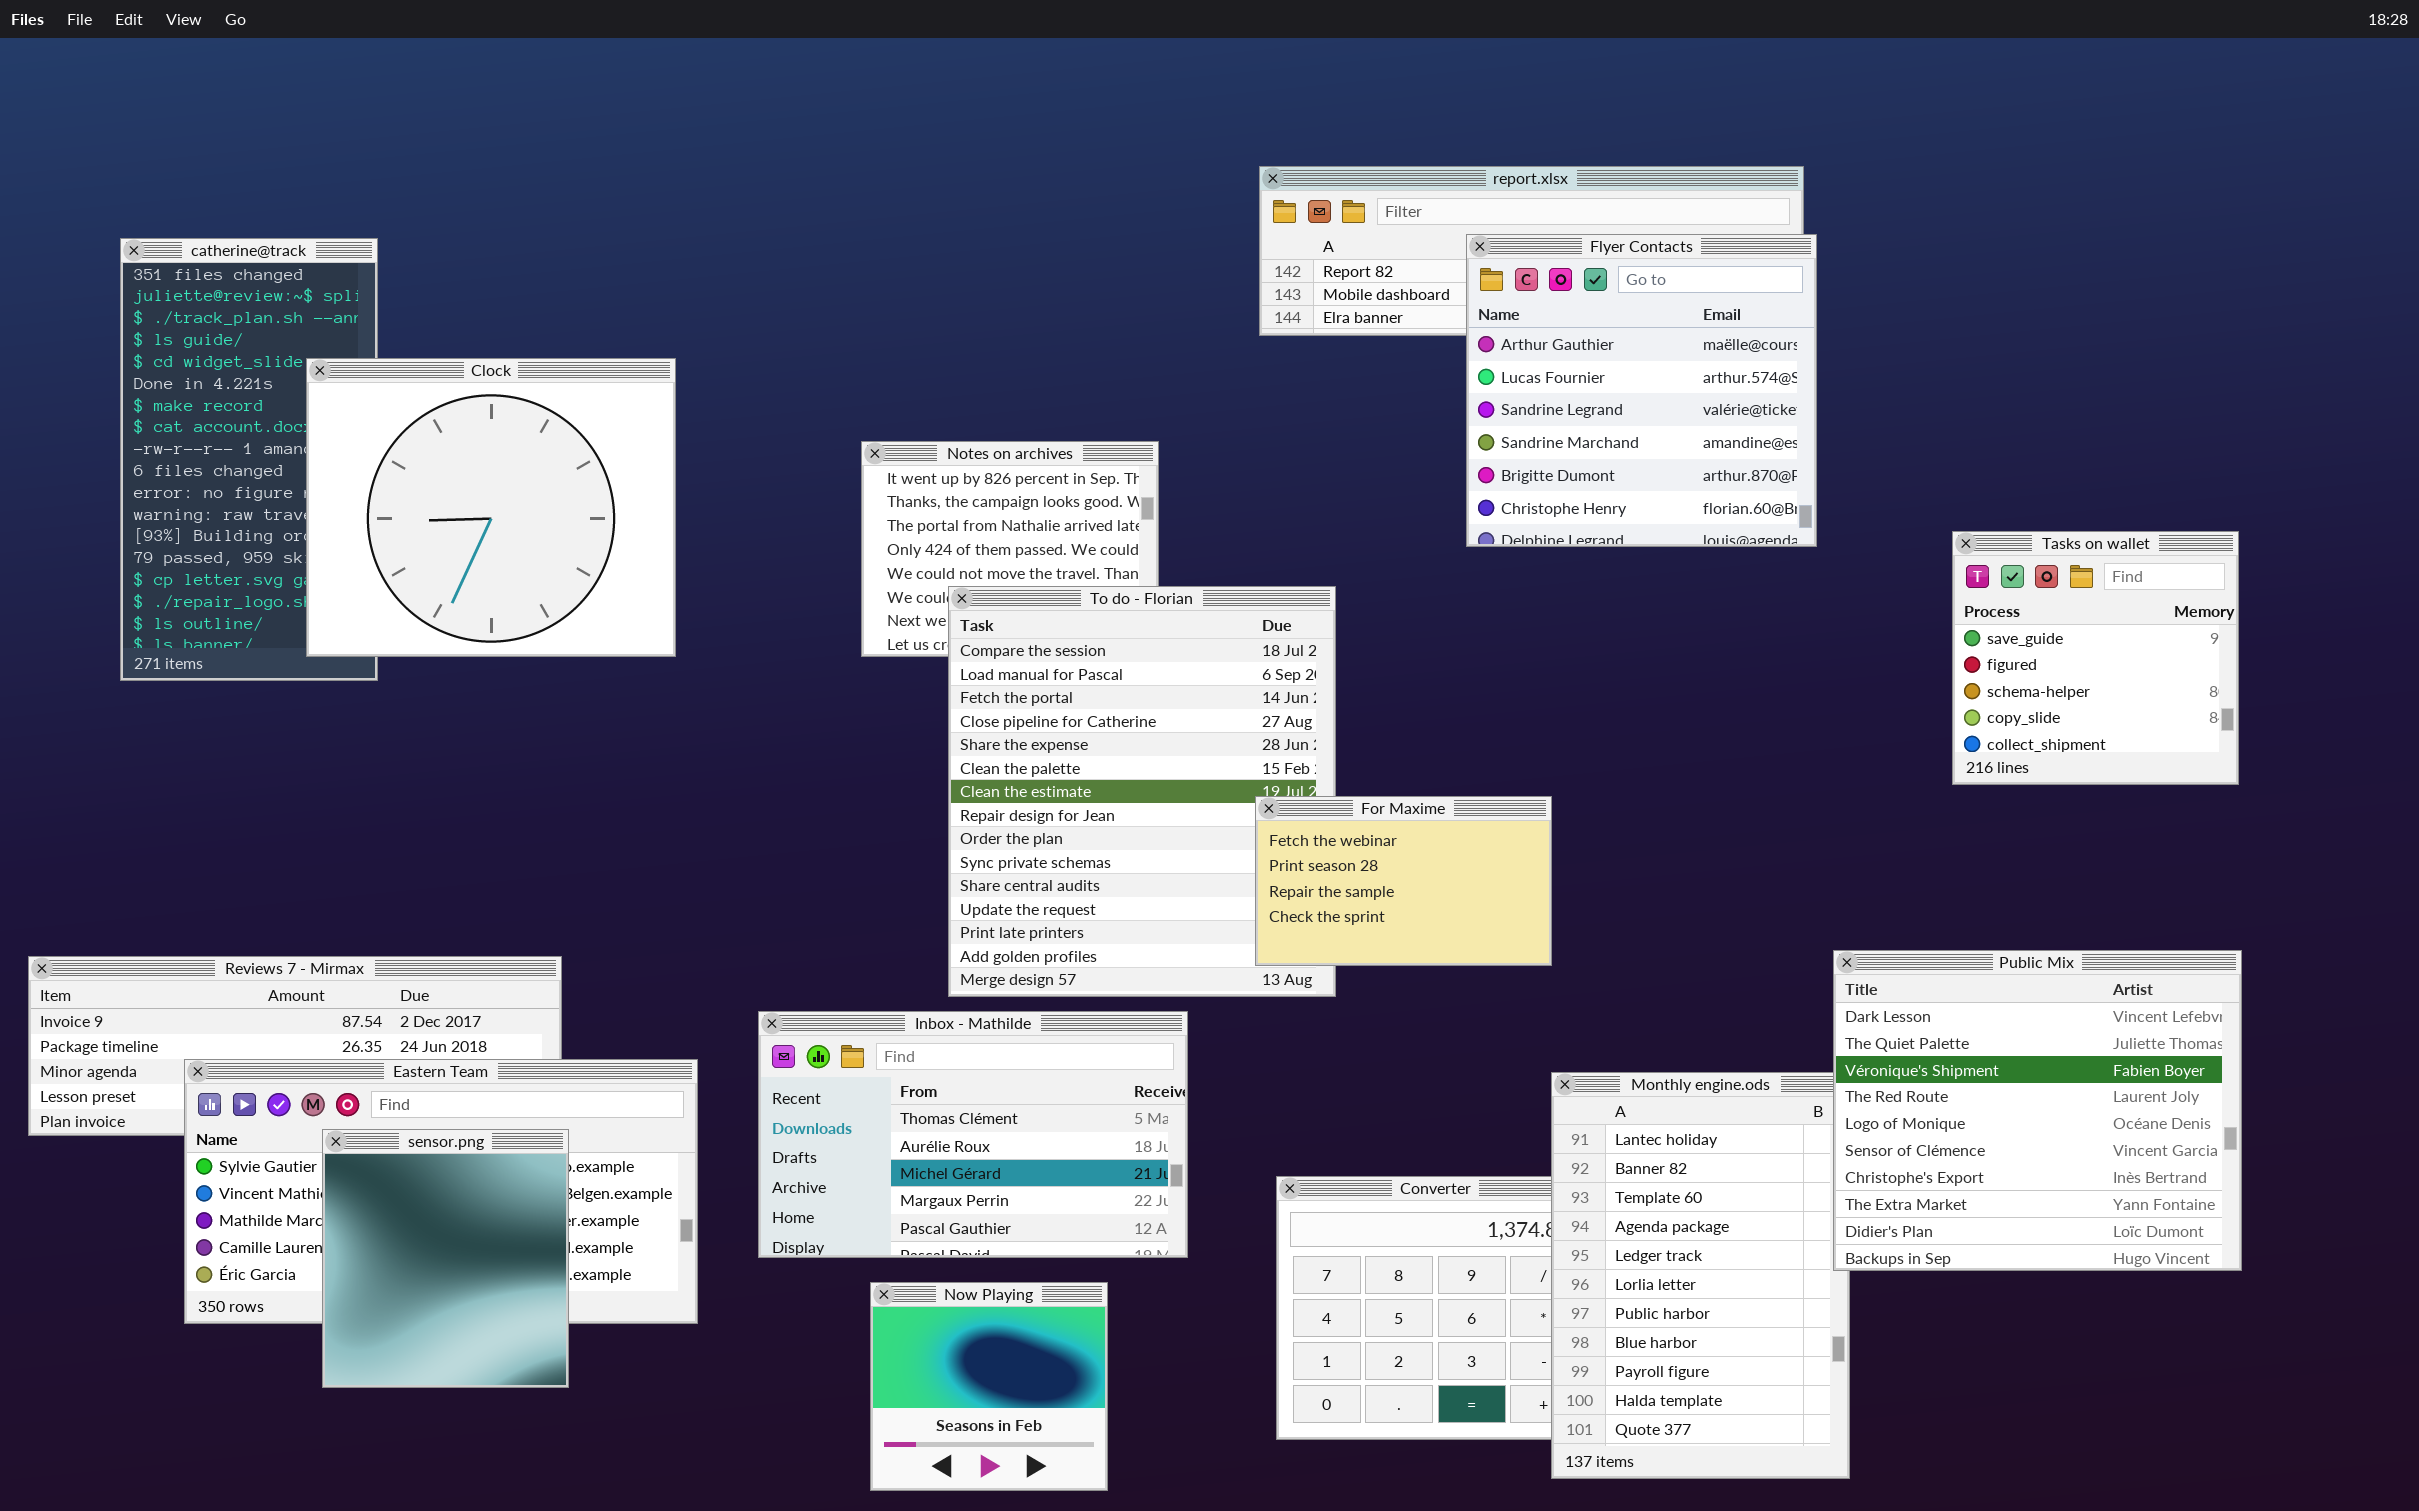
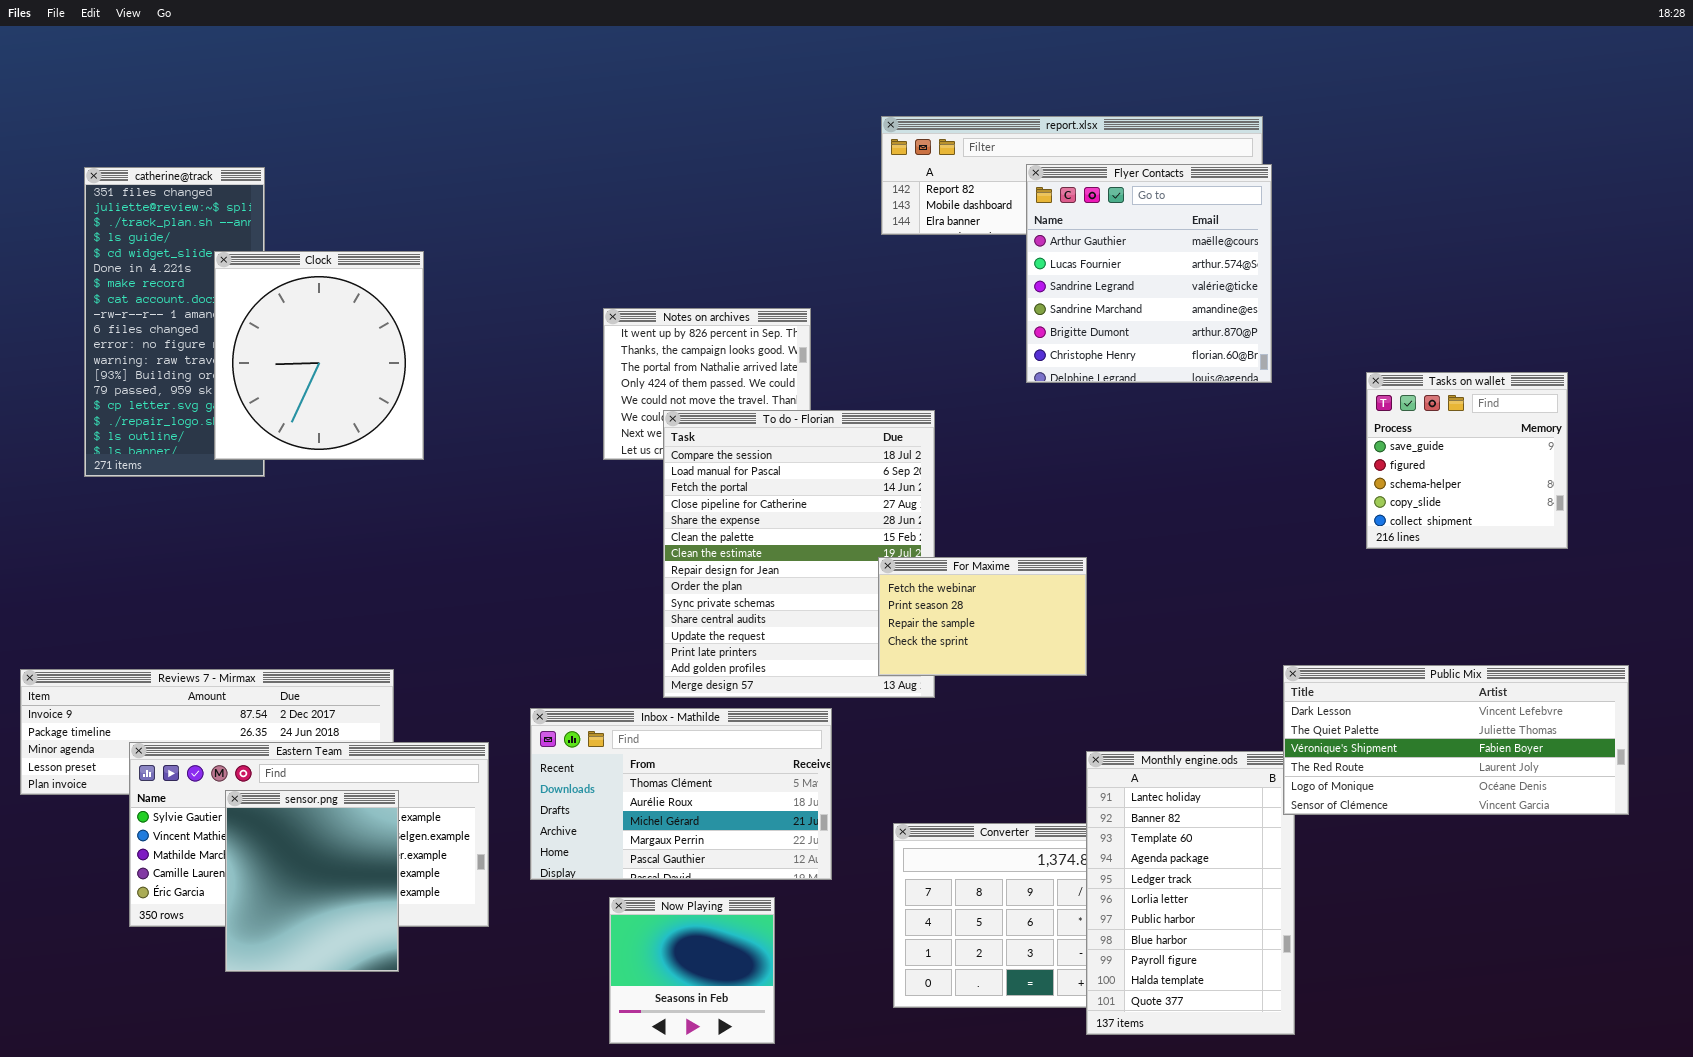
Clock: [306,358,676,657] -> [214,251,424,460], resized
Public Mix: [1833,950,2242,1271] -> [1283,665,1629,815], resized

